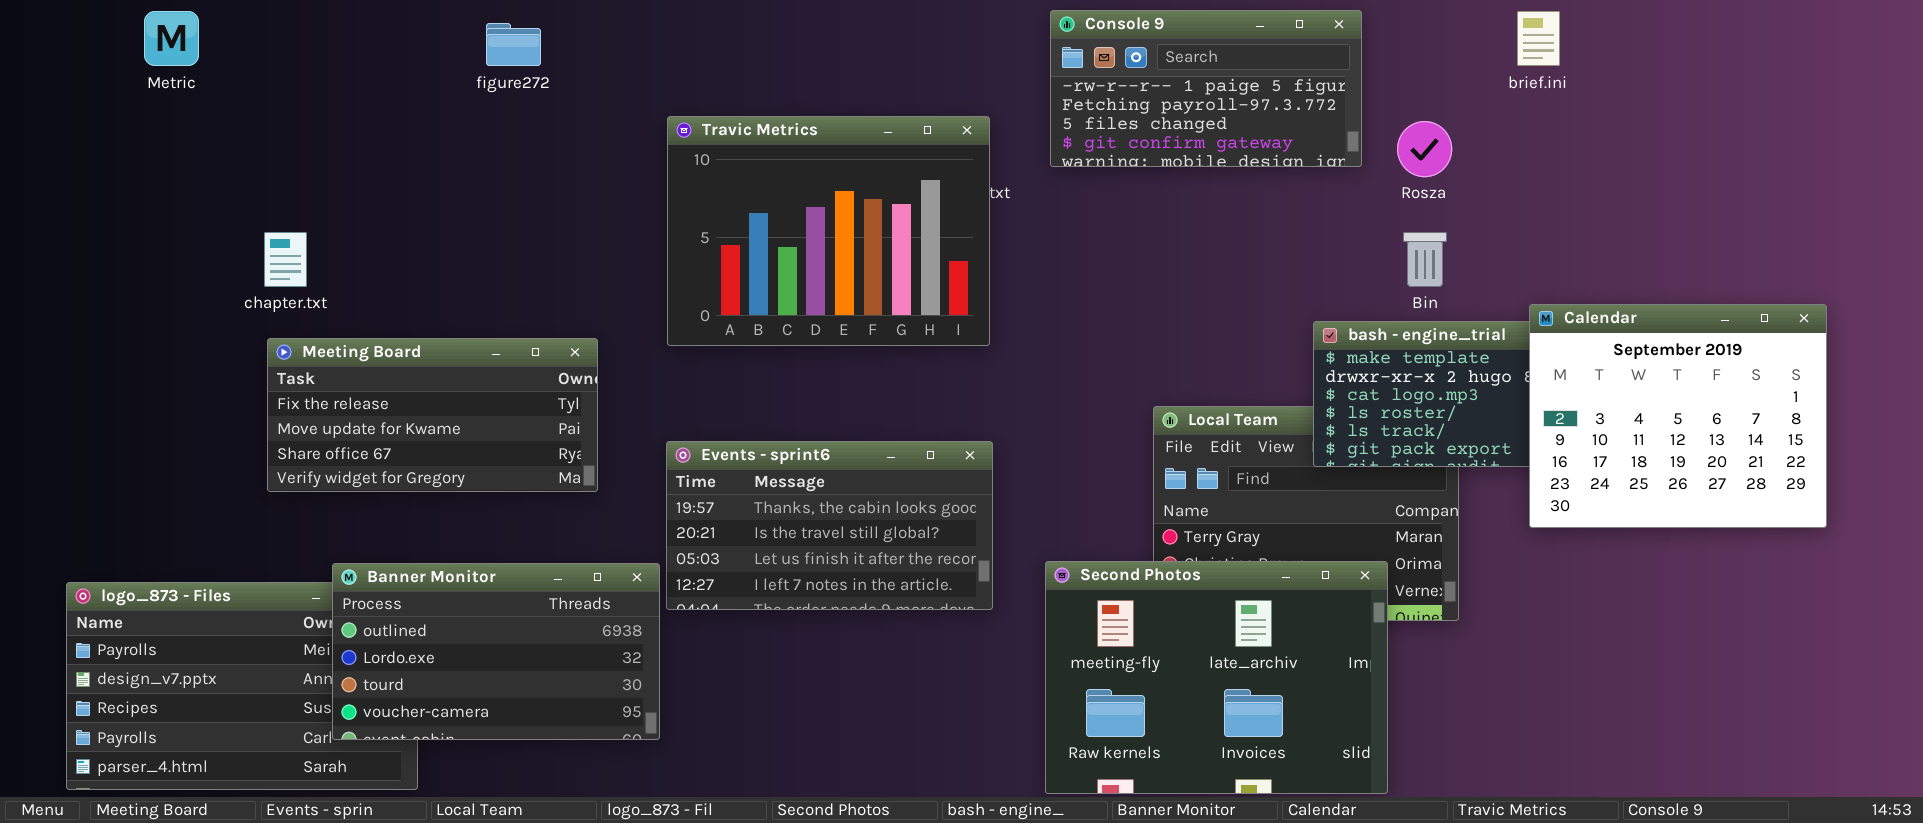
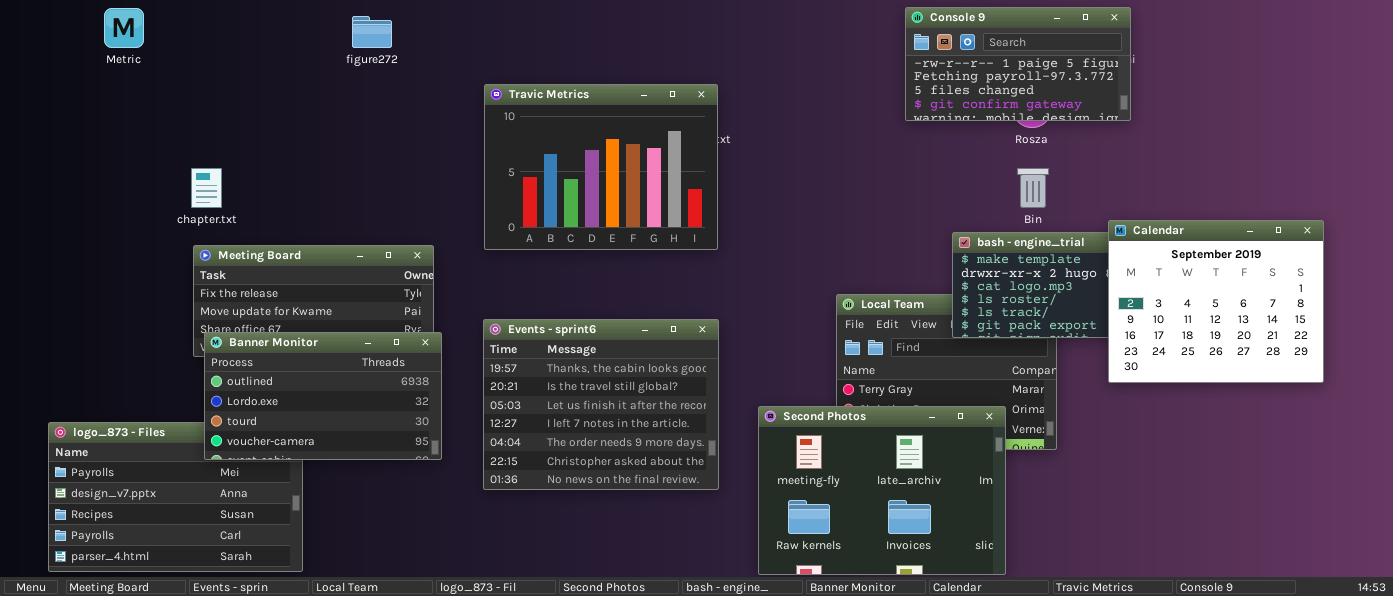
Console 9: [1050,10,1362,167] -> [905,7,1131,121], moved
Events - sprint6: [666,441,993,610] -> [483,319,719,490], resized
Banner Monitor: [332,563,660,740] -> [204,332,442,460], moved

